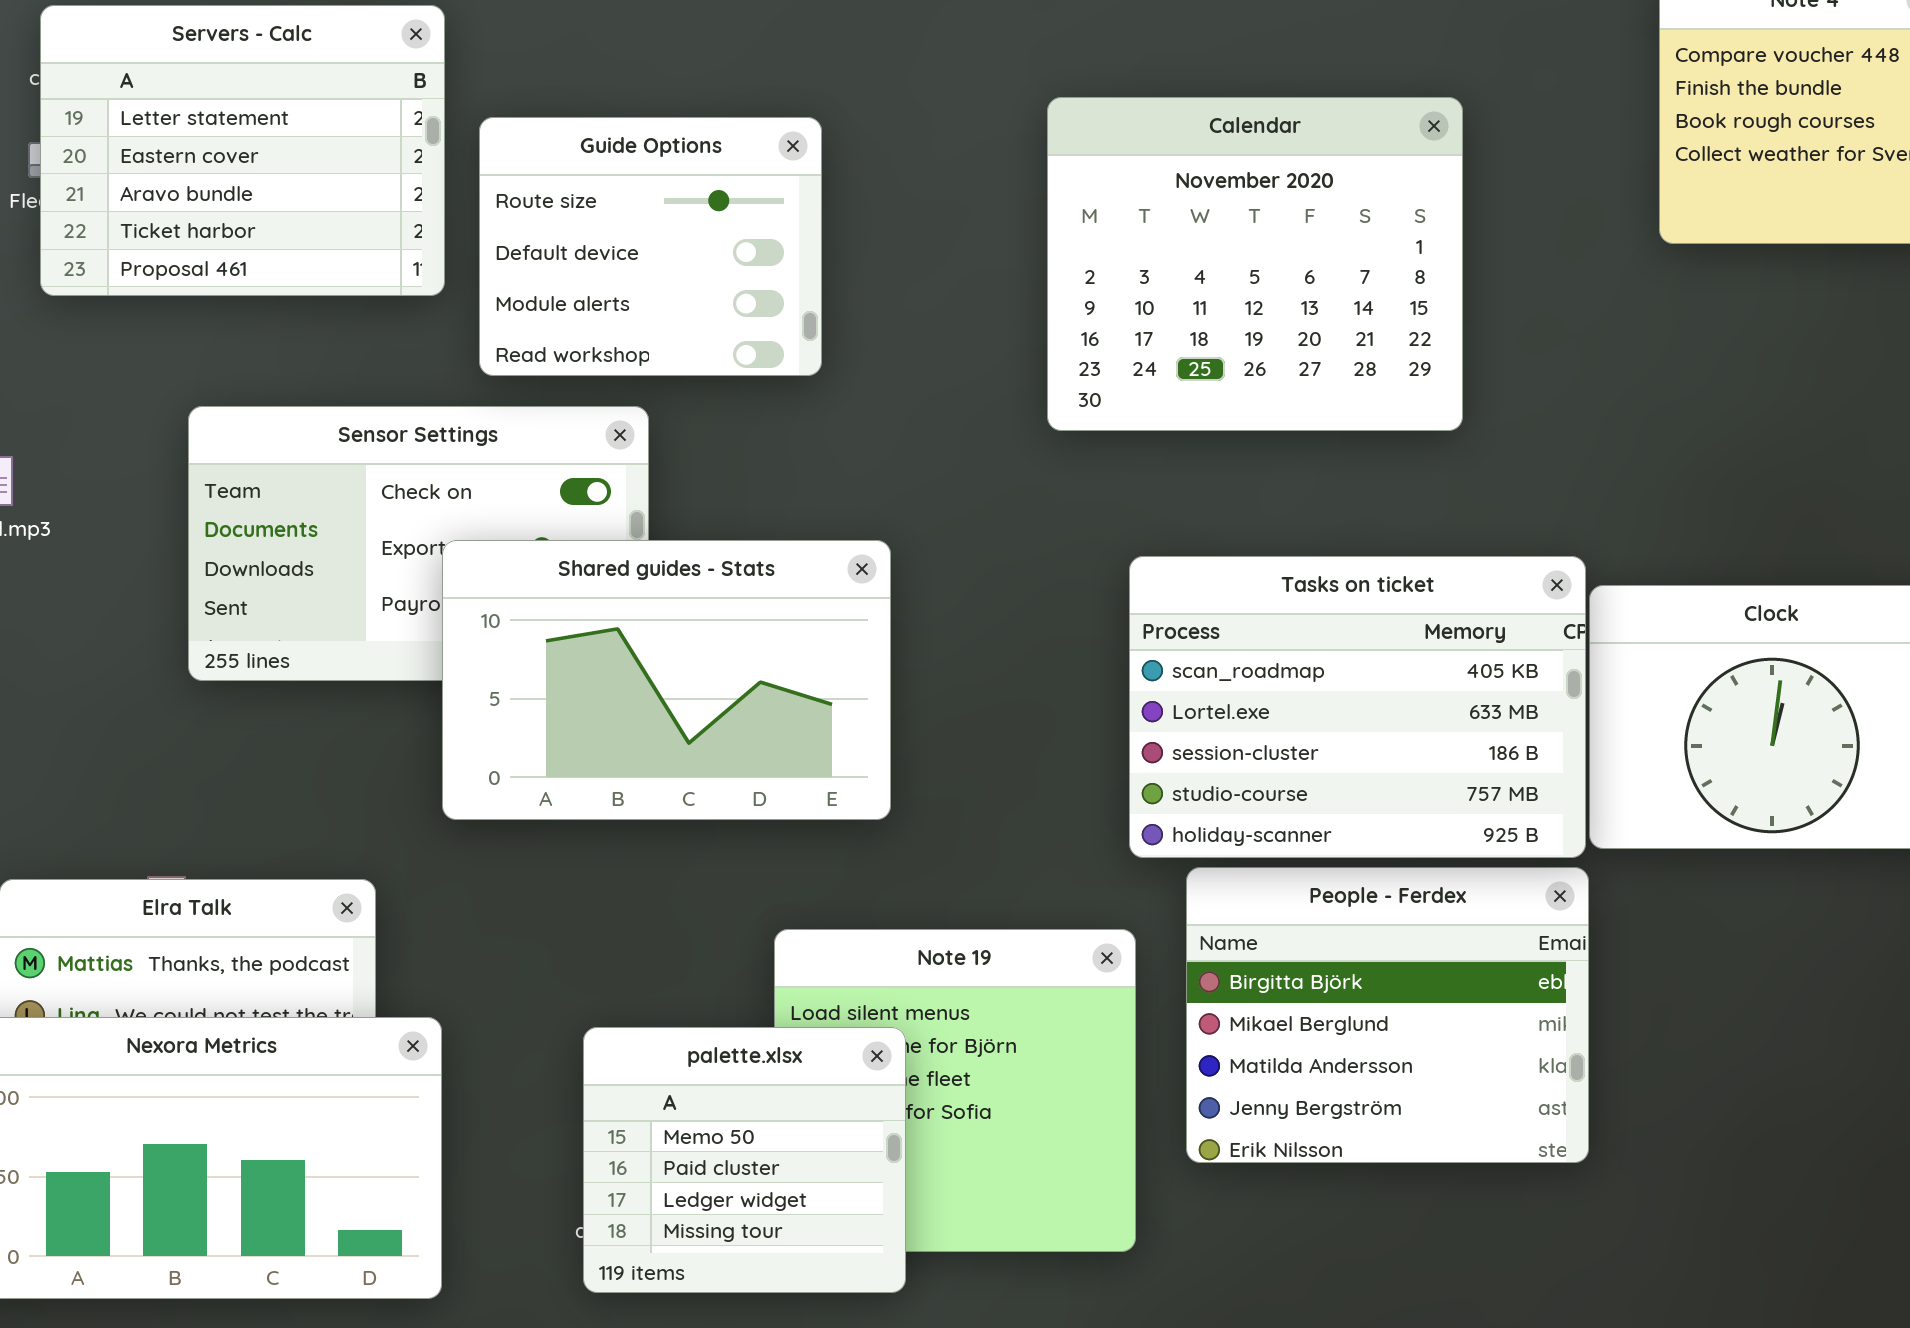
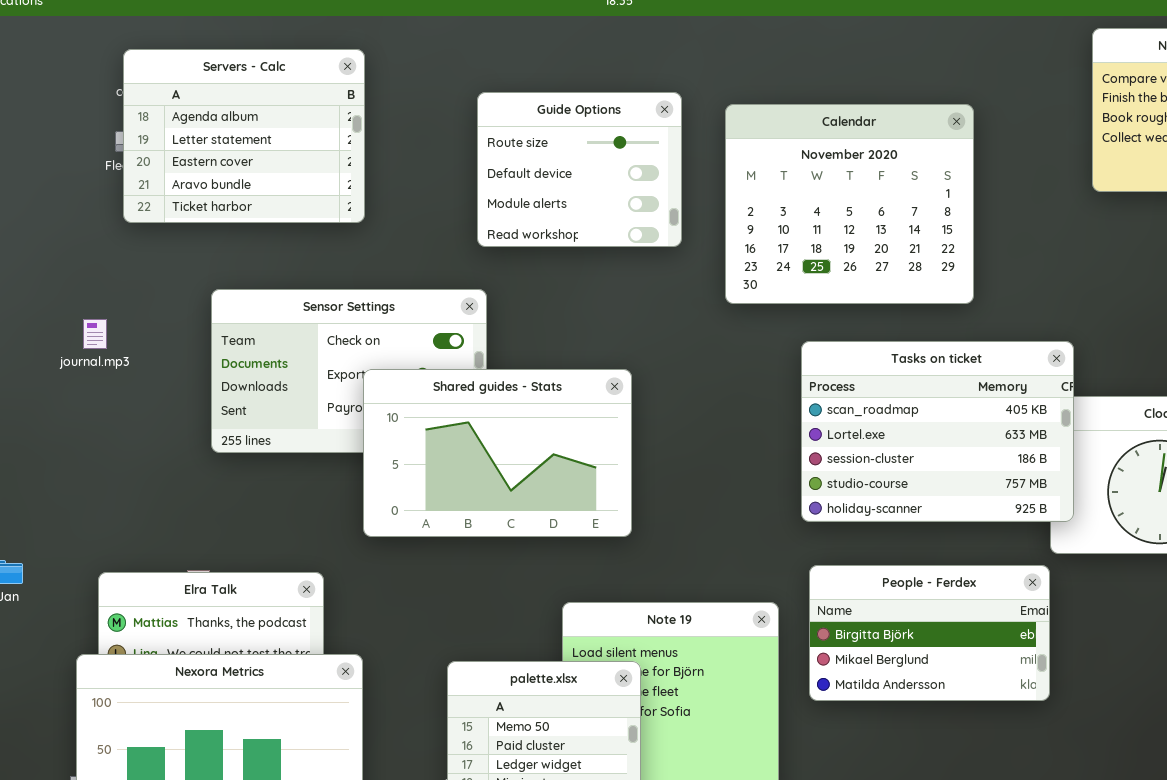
Servers - Calc: [40,5,445,296] -> [123,49,365,223], scrolled up 1 row
Guide Options: [479,117,822,376] -> [477,92,682,247], moved
Tasks on ticket: [1129,556,1586,858] -> [801,341,1074,522], moved
People - Ferdex: [1186,867,1589,1163] -> [809,565,1050,701], resized

